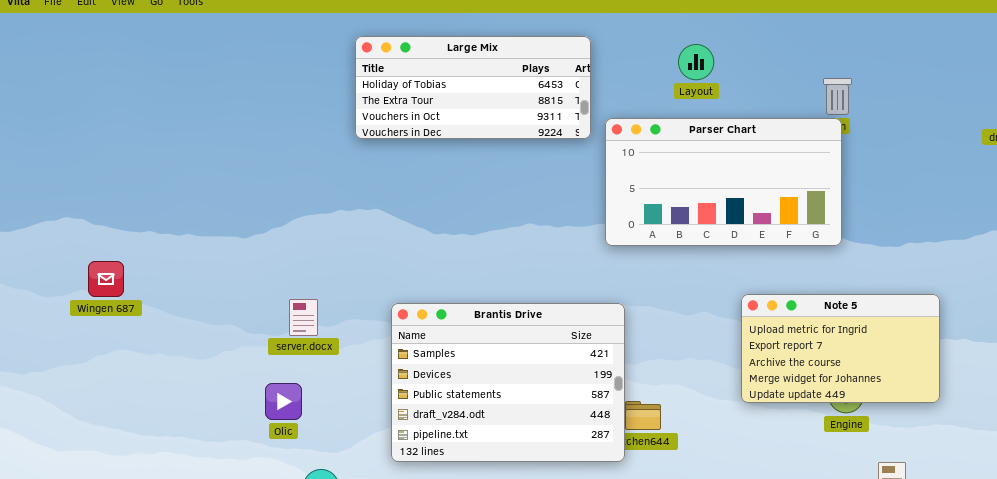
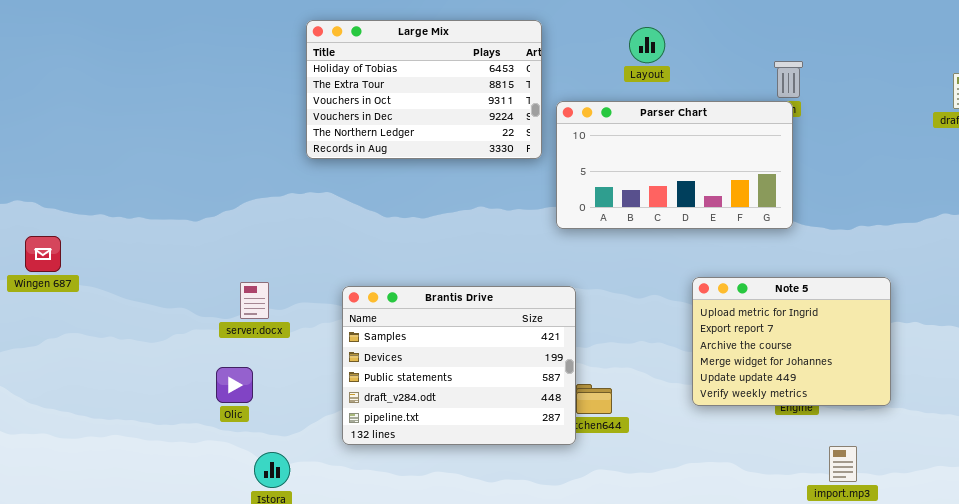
Large Mix: [355,36,591,139] -> [306,20,542,159], resized
Wingen 687: [88,261,124,297] -> [25,236,61,272], moved
Note 5: [741,294,940,403] -> [692,277,891,406], resized

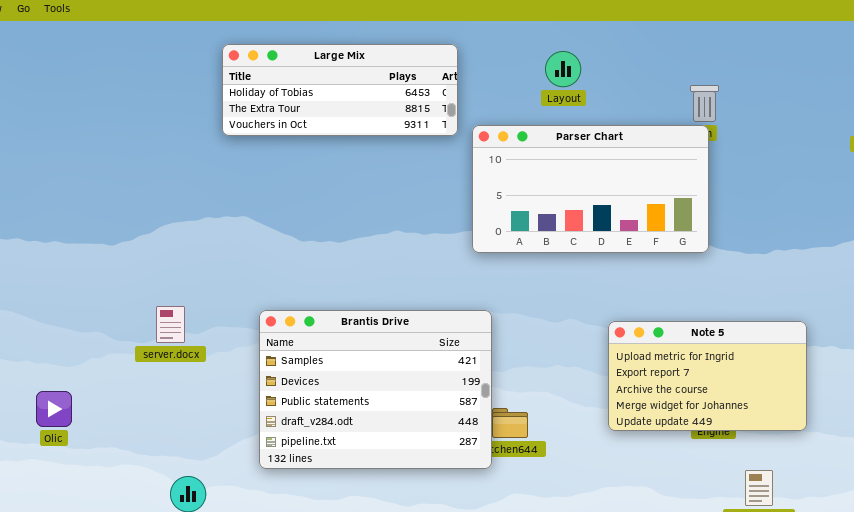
Large Mix: [306,20,542,159] -> [222,44,458,136], resized
Note 5: [692,277,891,406] -> [608,321,807,431], resized
Olic: [216,367,253,403] -> [36,391,72,427], moved

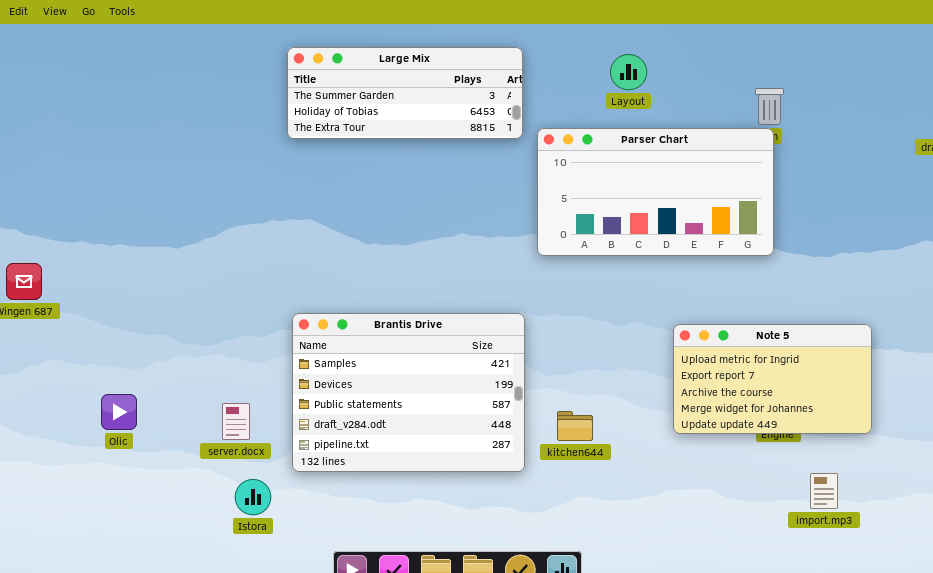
Large Mix: [222,44,458,136] -> [287,47,523,139], scrolled up 1 row
server.docx: [156,306,185,343] -> [222,403,250,440], moved
Brantis Drive: [259,310,492,469] -> [292,313,525,472], moved

